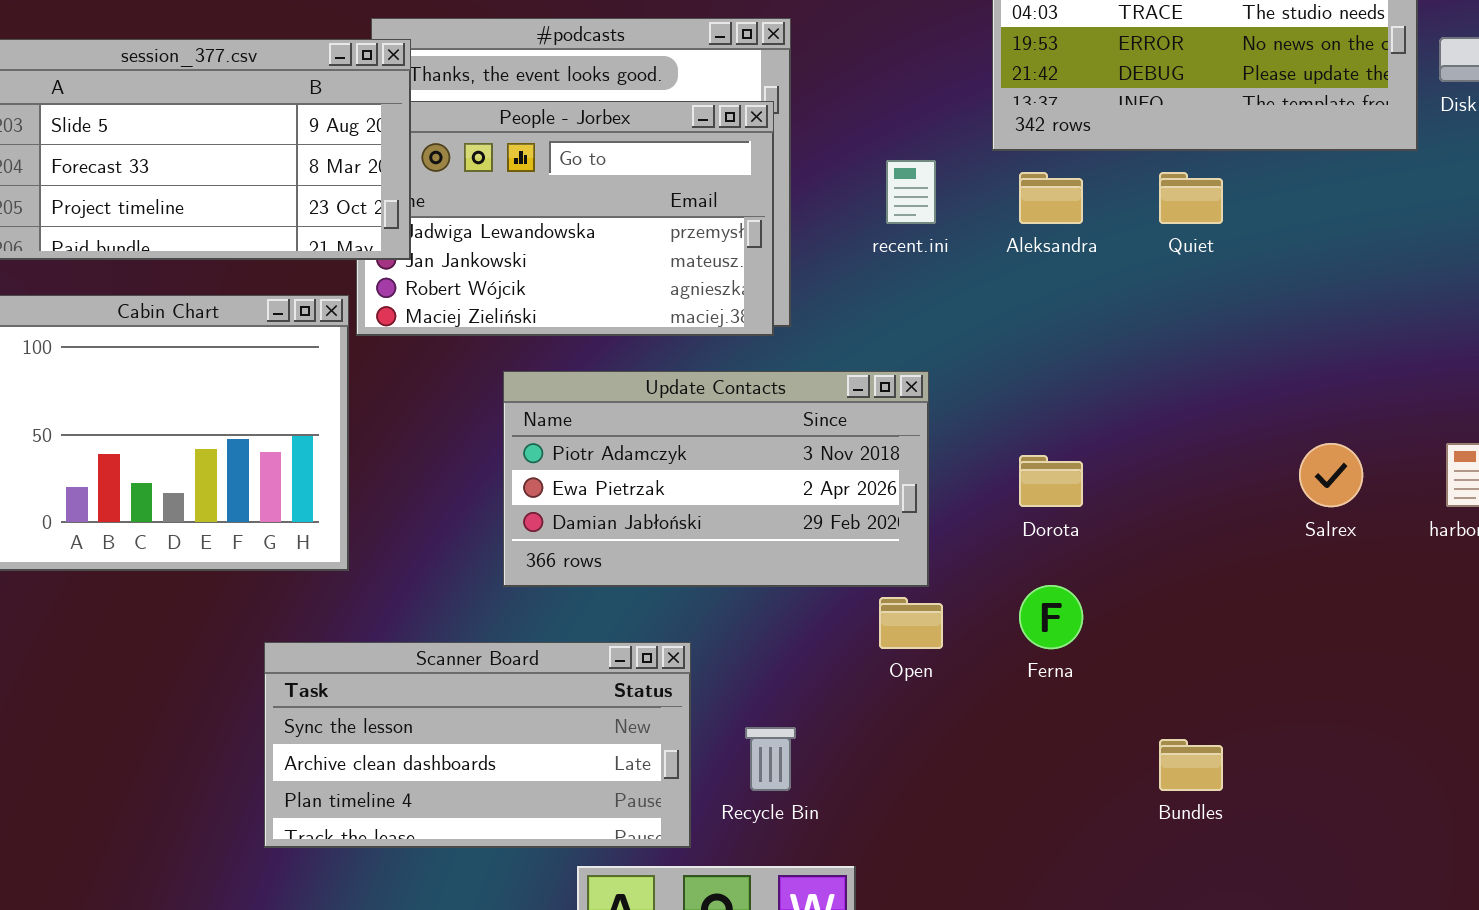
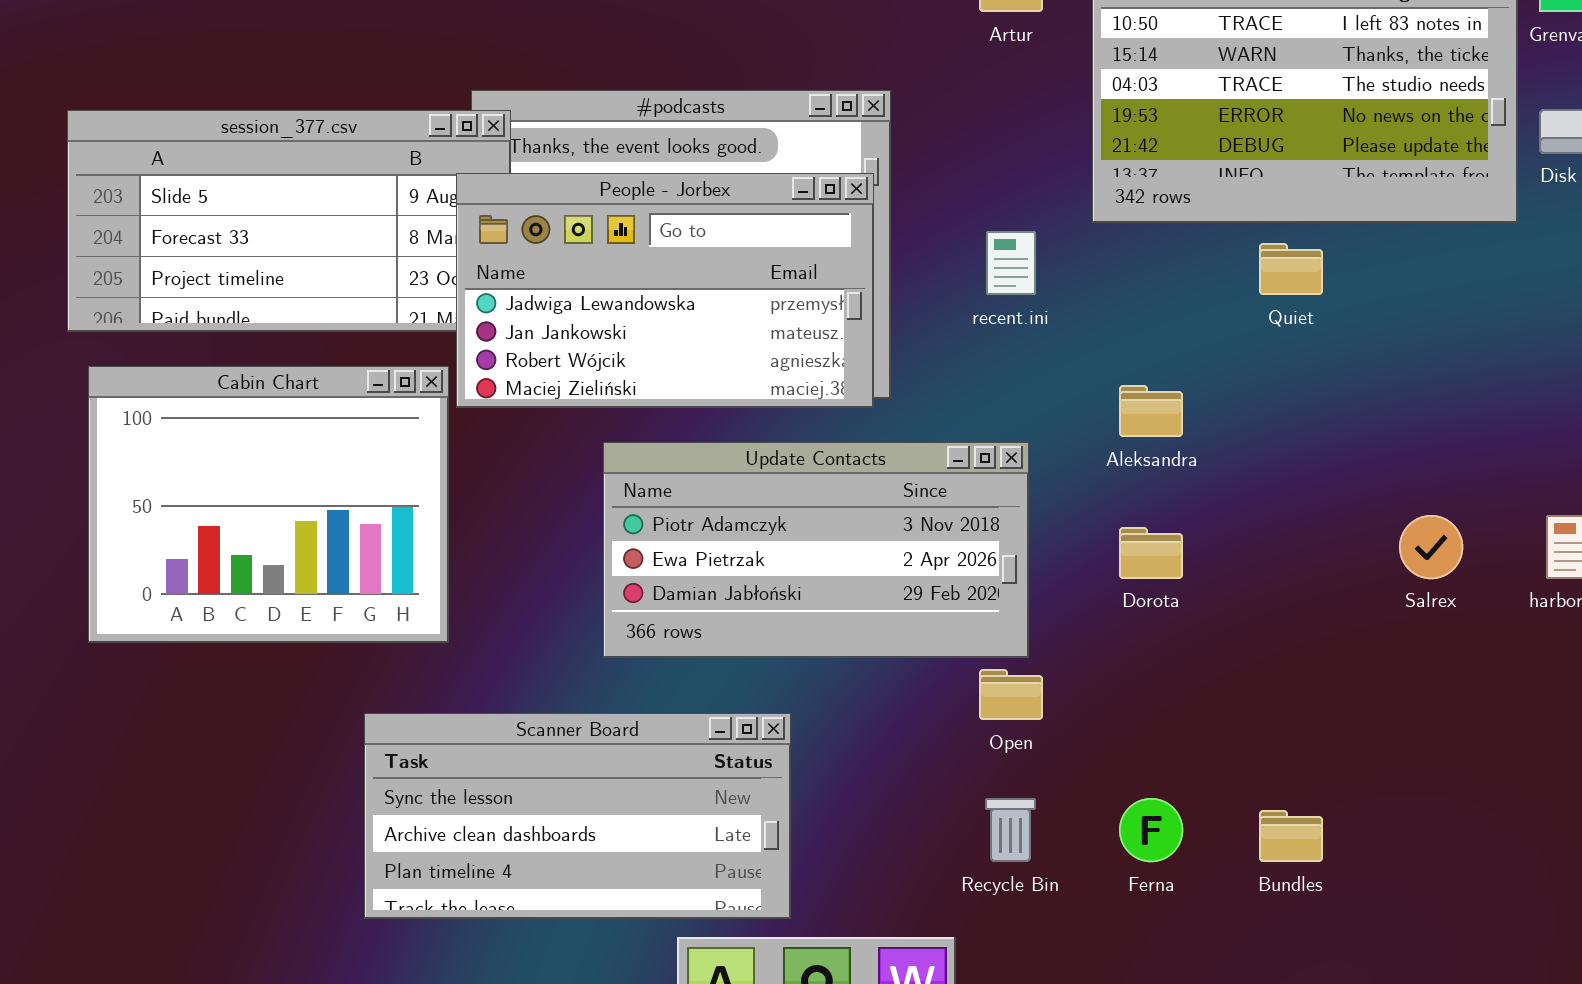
People - Jorbex: [356,101,774,336] -> [456,173,874,408], raised
Aleksandra: [1019,172,1083,224] -> [1119,385,1183,437], moved
Ferna: [1019,585,1083,649] -> [1119,798,1183,862], moved
Recycle Bin: [745,727,796,791] -> [985,798,1036,862], moved

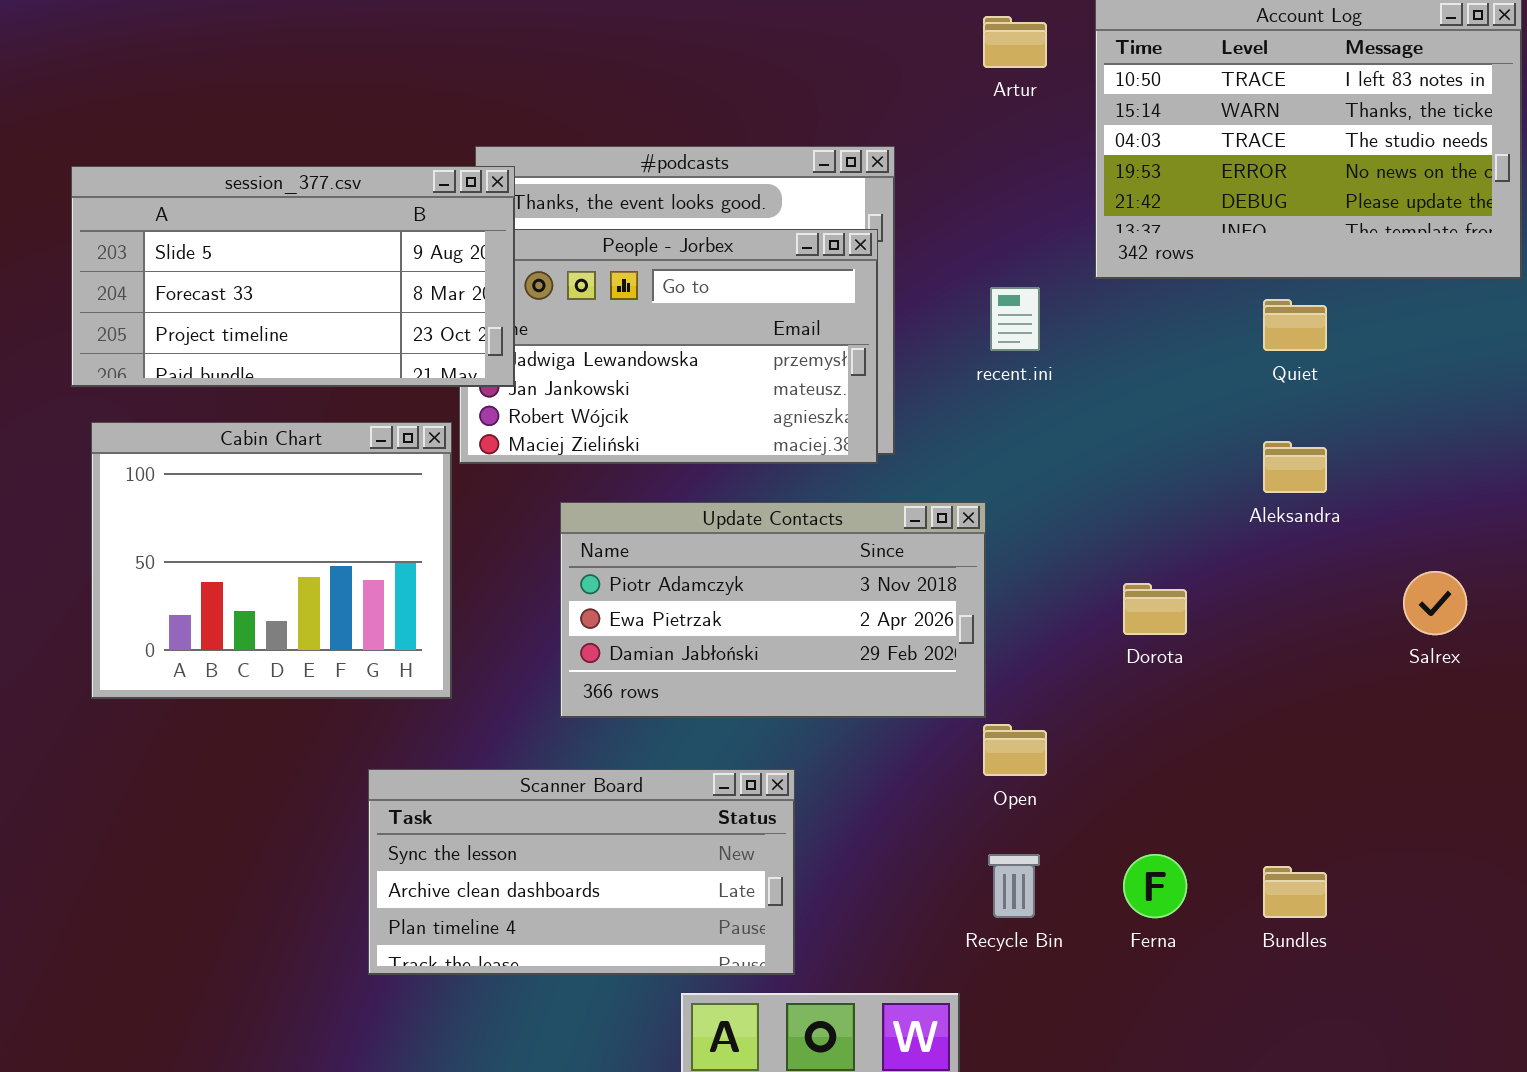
session_377.csv: [67,110,511,332] -> [71,166,515,387], raised
Aleksandra: [1119,385,1183,437] -> [1263,441,1327,493], moved
Update Contacts: [603,442,1029,658] -> [560,502,986,718], moved

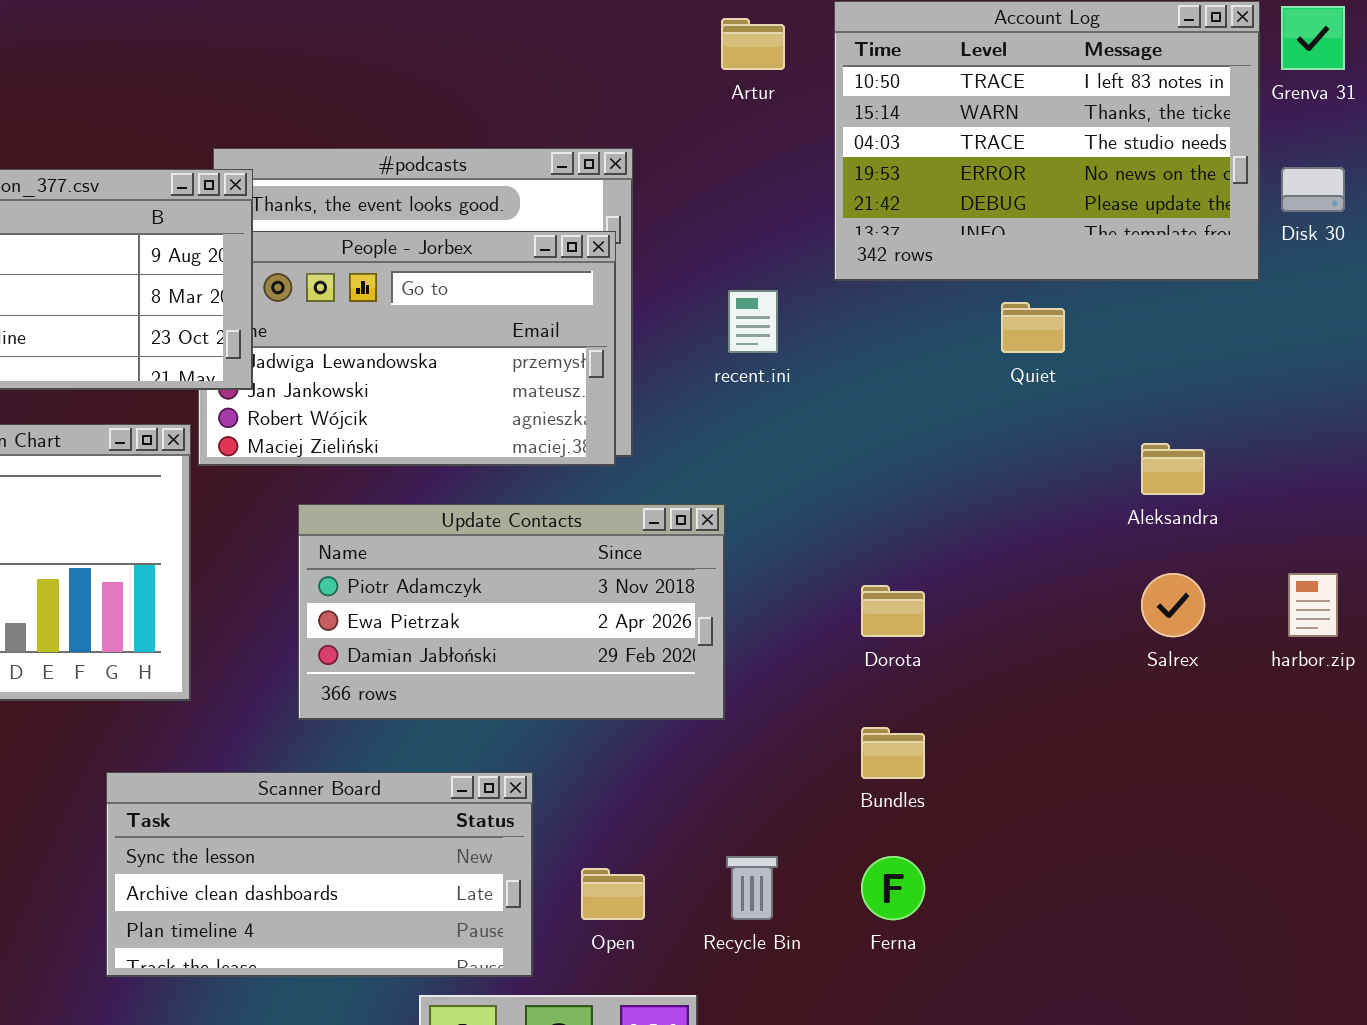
Aleksandra: [1263,441,1327,493] -> [1141,443,1205,495], moved
Open: [983,724,1047,776] -> [581,868,645,920], moved
Bundles: [1263,866,1327,918] -> [861,727,925,779], moved

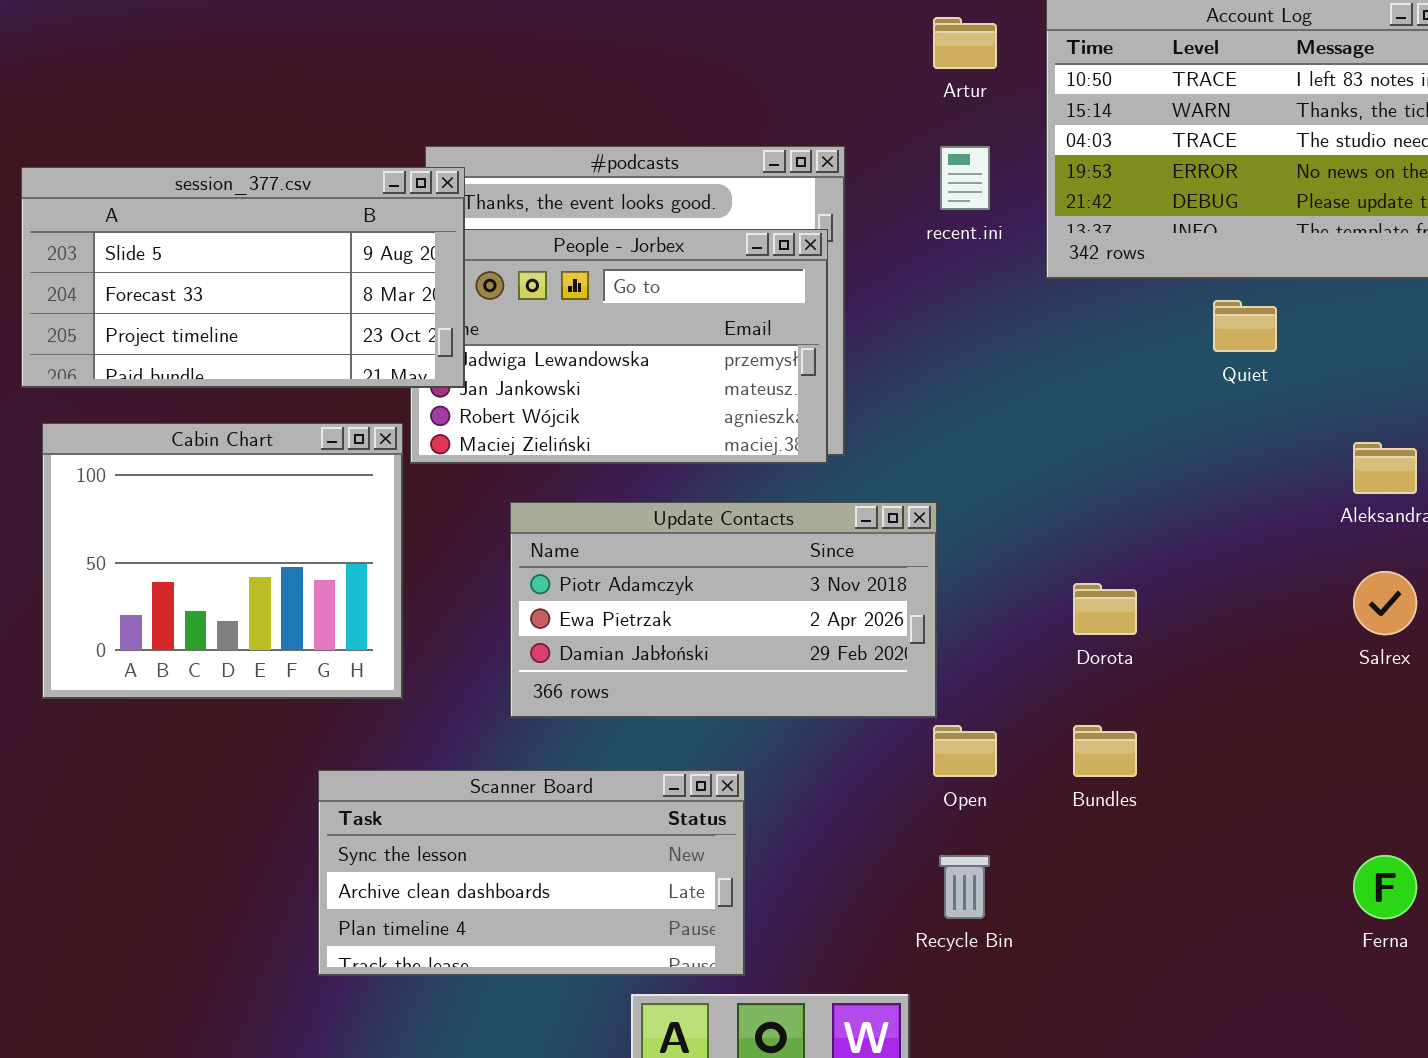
recent.ini: [728,290,778,353] -> [940,146,990,210], moved
Ferna: [861,856,925,920] -> [1353,855,1417,919], moved
Open: [581,868,645,920] -> [933,725,997,777], moved

